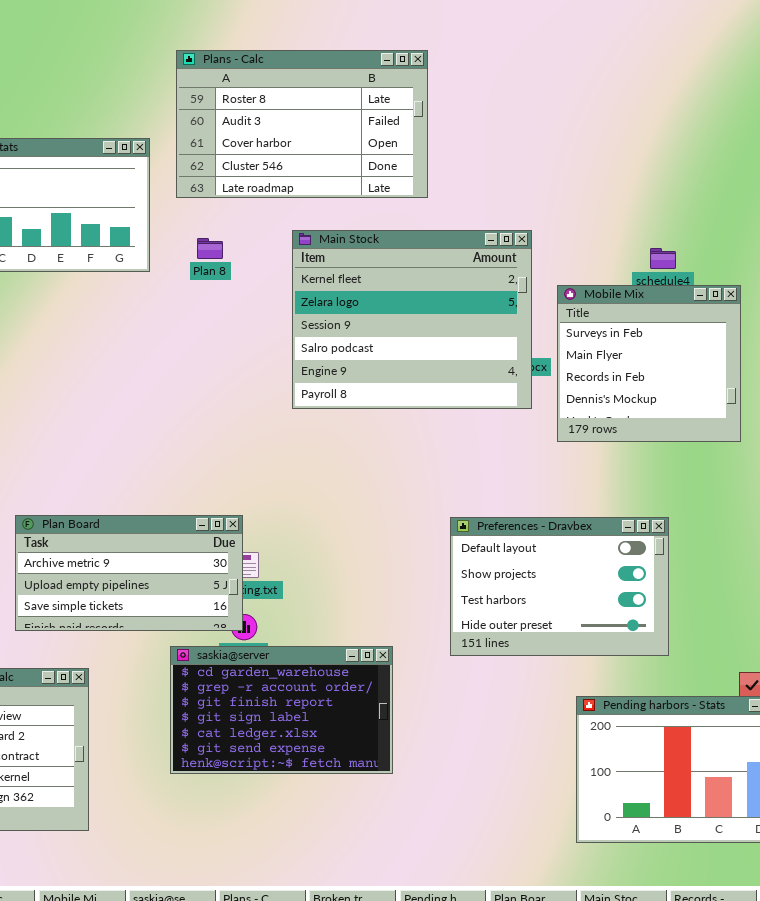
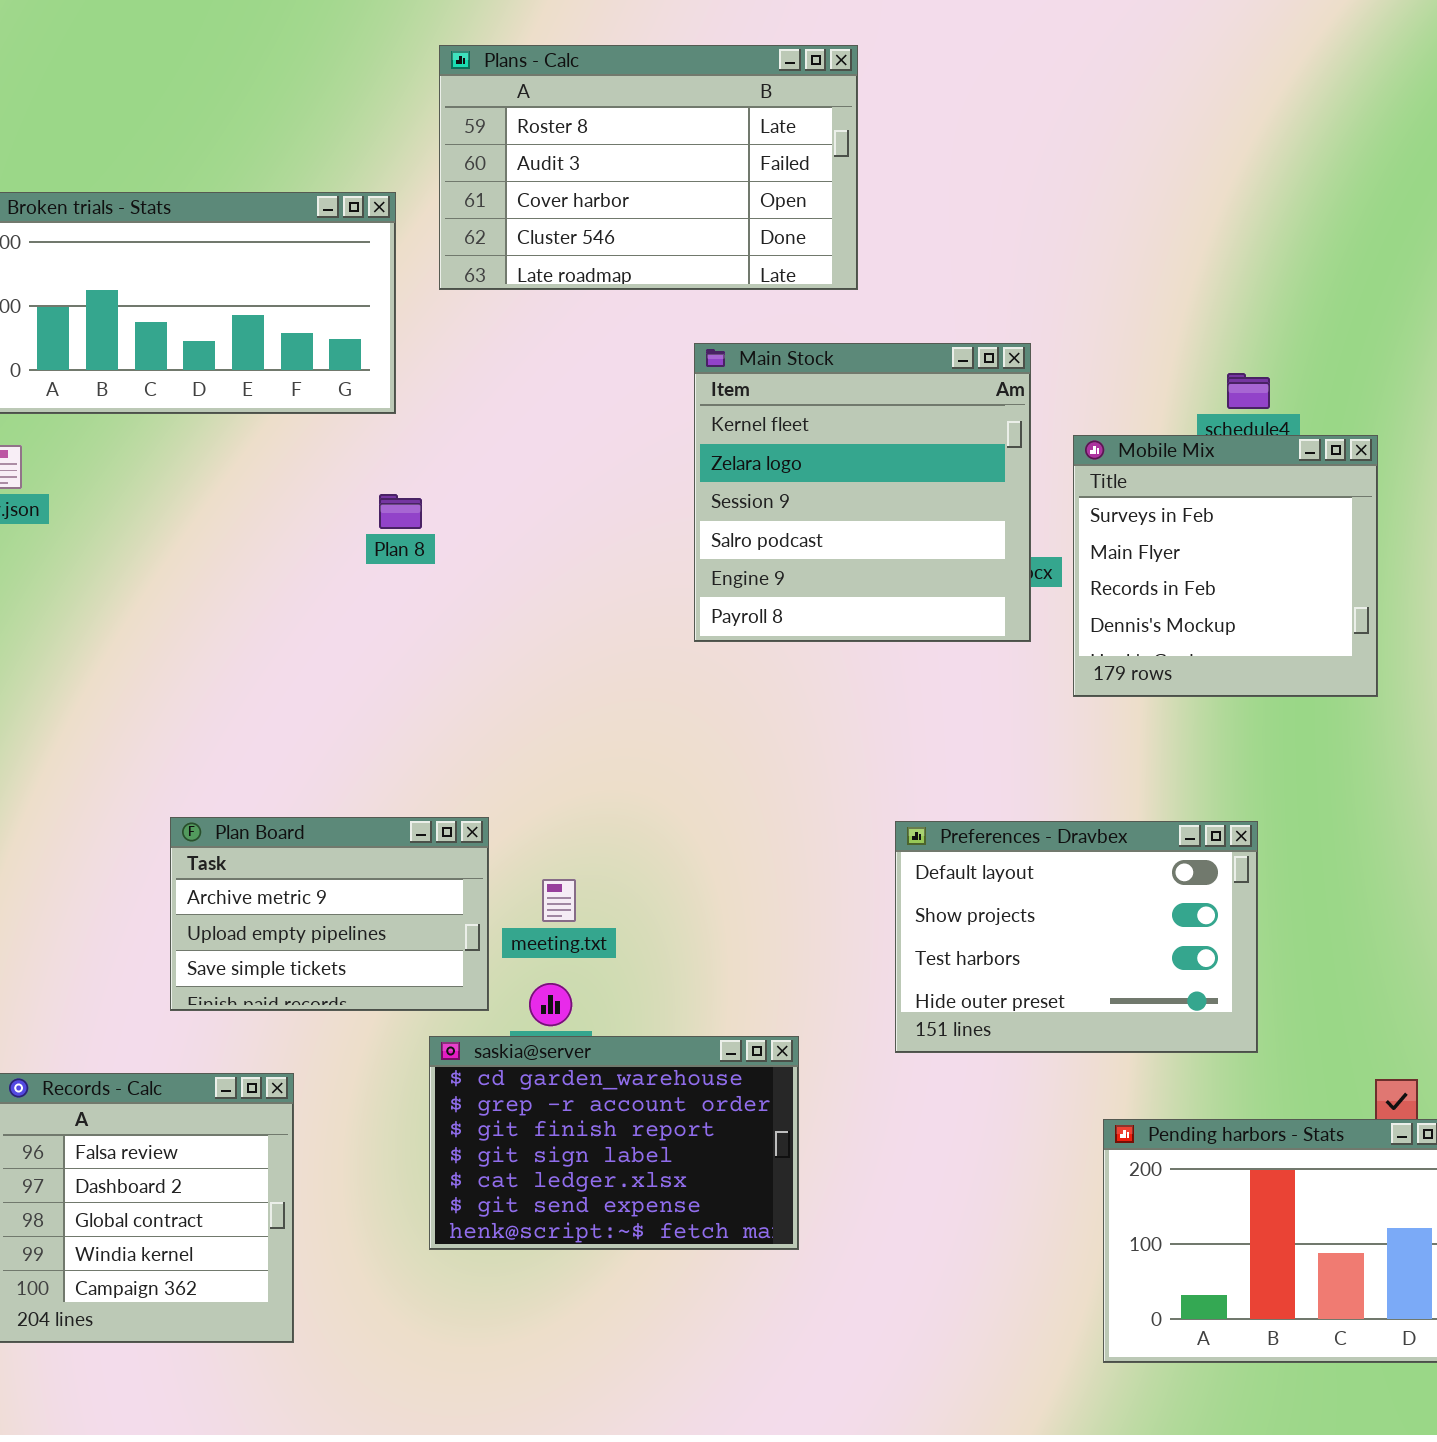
Main Stock: [292,230,532,409] -> [694,343,1031,642], resized
Plan 8: [197,238,223,259] -> [379,494,422,529], moved
Plan Board: [15,515,243,631] -> [170,817,489,1011], resized

